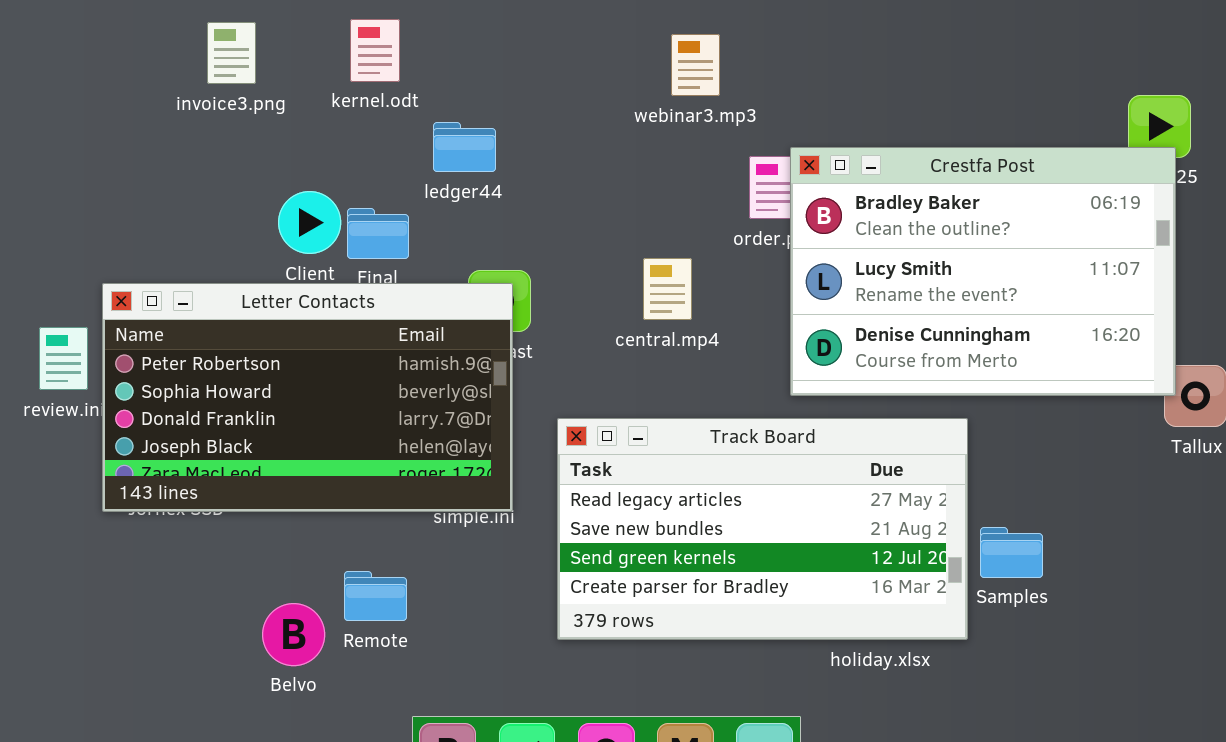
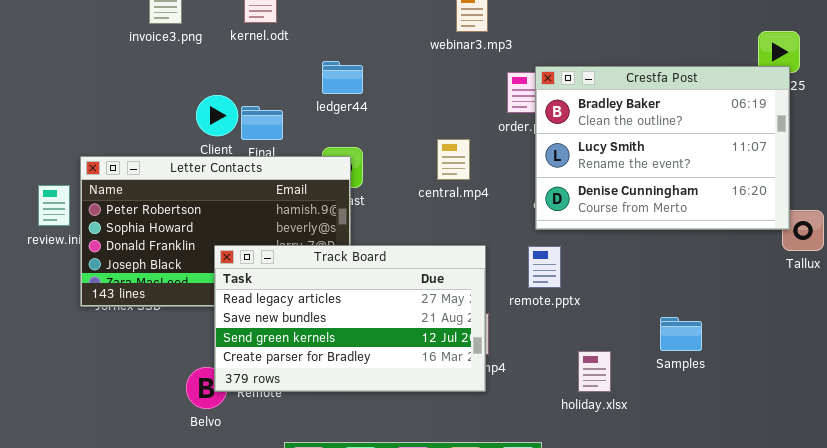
ledger44: [433,122,496,172] -> [322,61,363,94], moved
Track Board: [557,418,968,640] -> [214,245,486,392], moved

